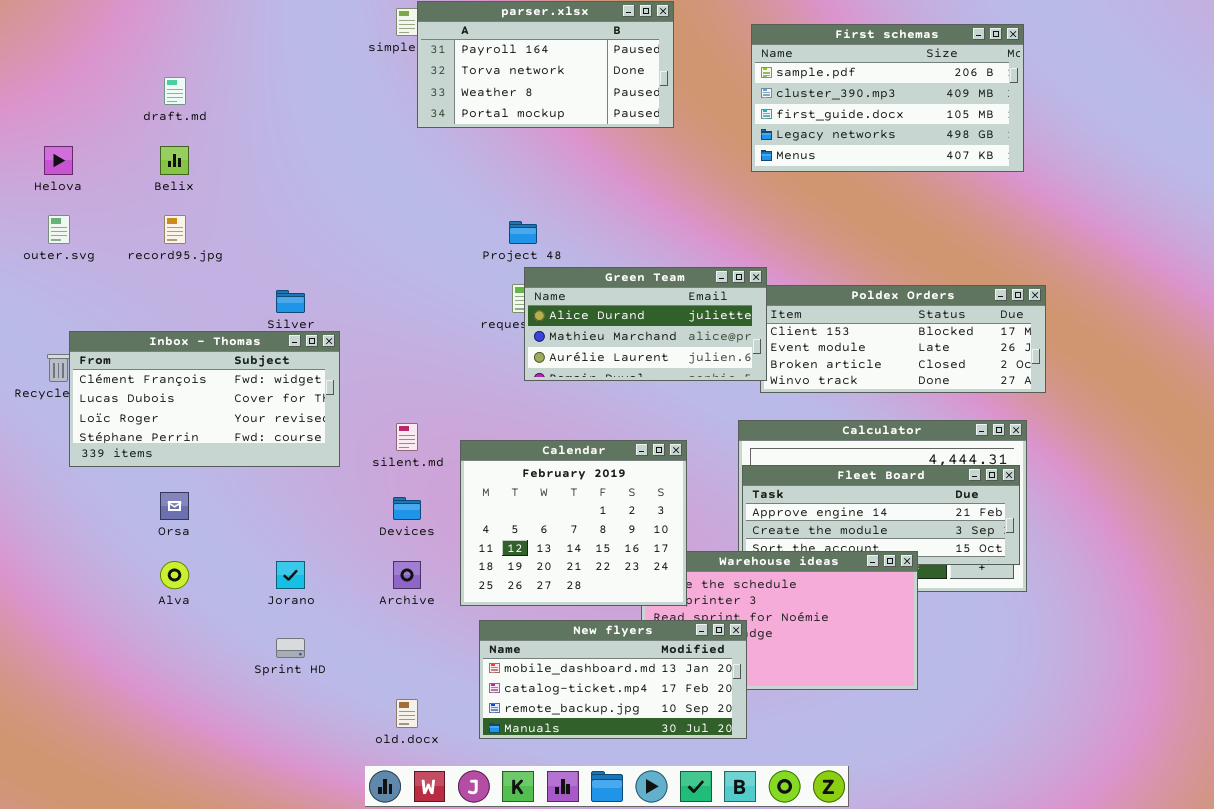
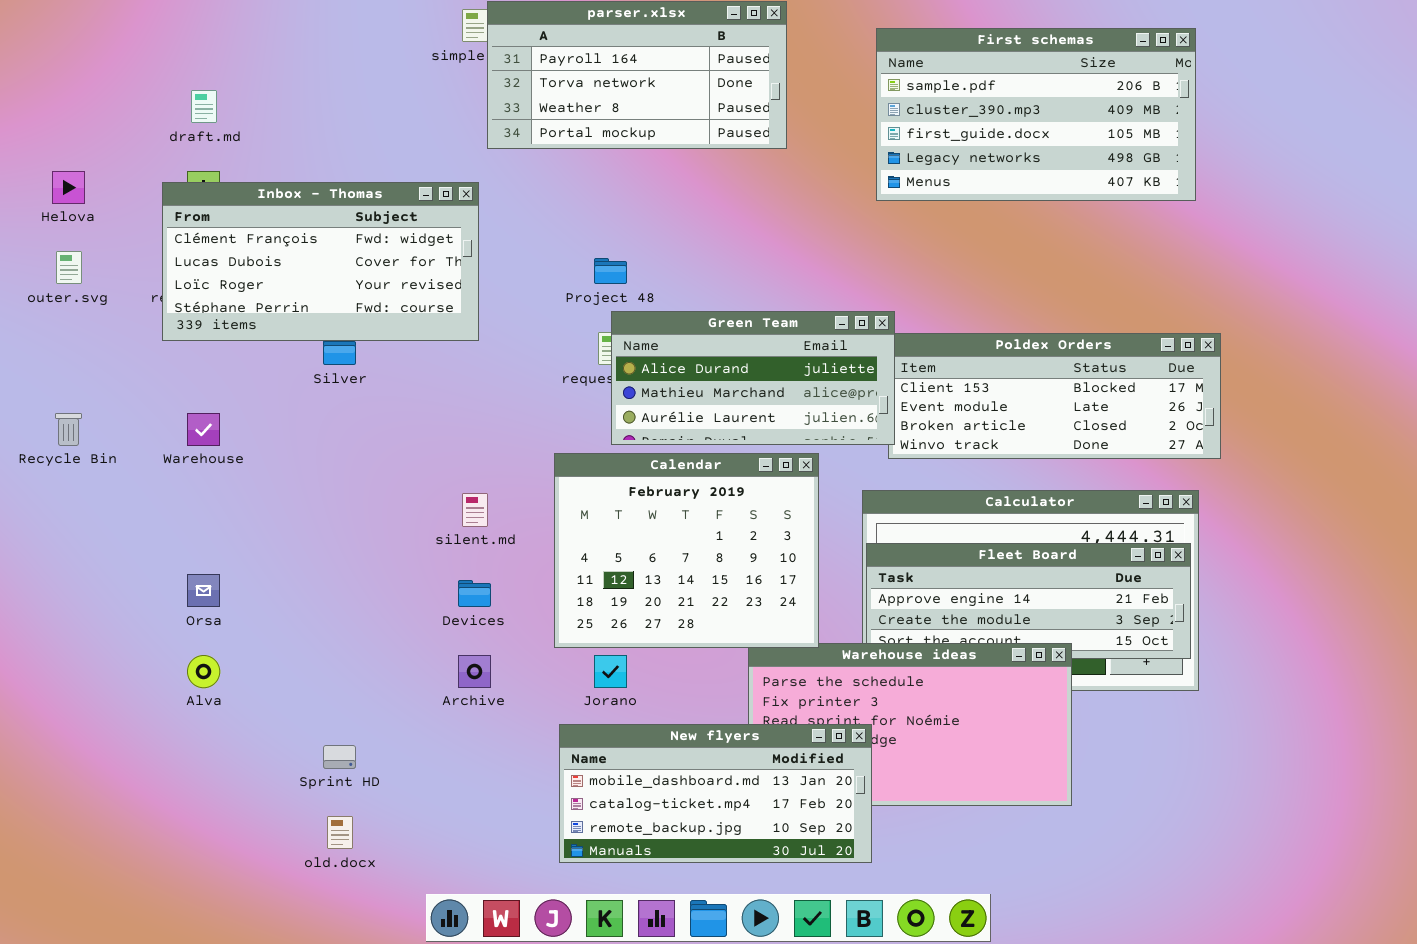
Inbox - Thomas: [69,331,340,467] -> [162,182,479,341], moved
Calendar: [460,440,687,606] -> [554,453,819,648], moved
Jorano: [276,561,305,589] -> [594,655,627,688], moved
old.docx: [396,699,418,728] -> [327,816,353,849], moved

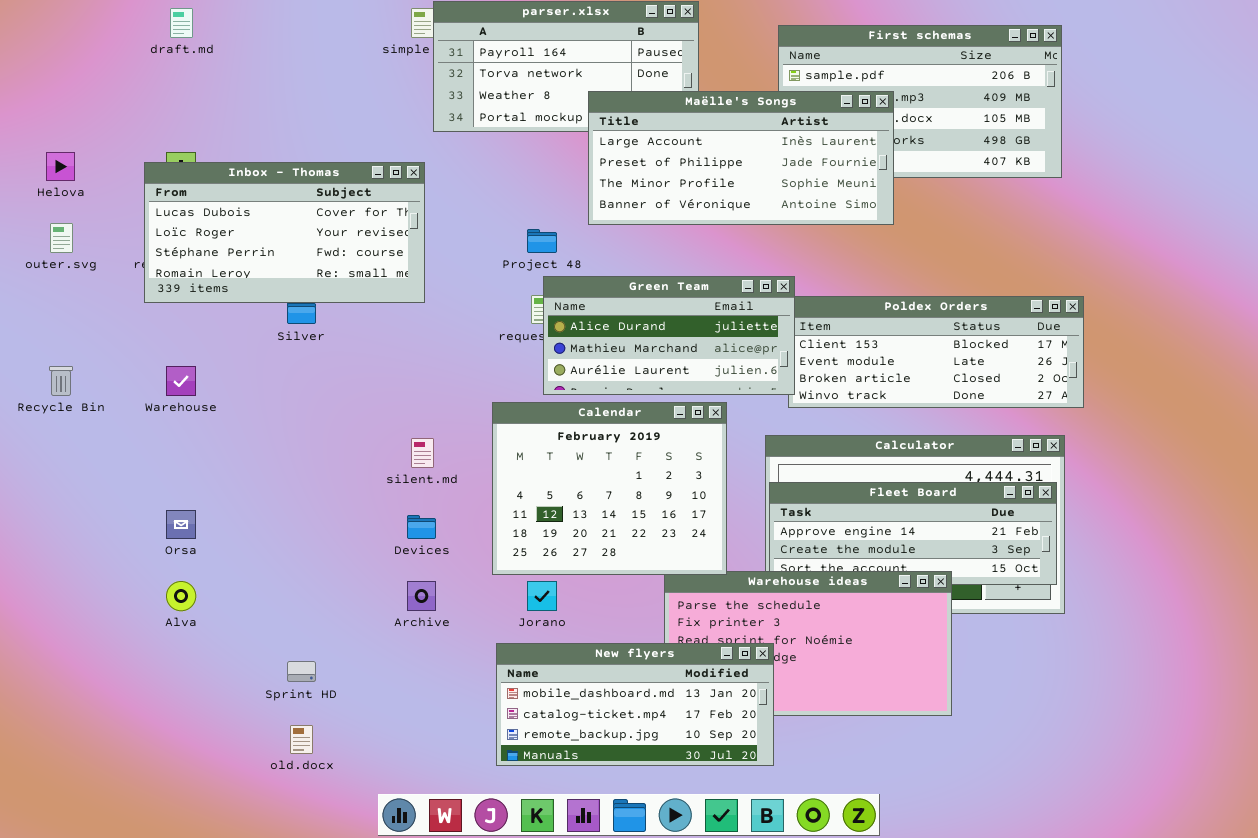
draft.md: [191,90,217,123] -> [170,8,193,38], moved
Maëlle's Songs: none -> [588,91,894,225], opened
Inbox - Thomas: [162,182,479,341] -> [144,162,425,303], scrolled down 1 row

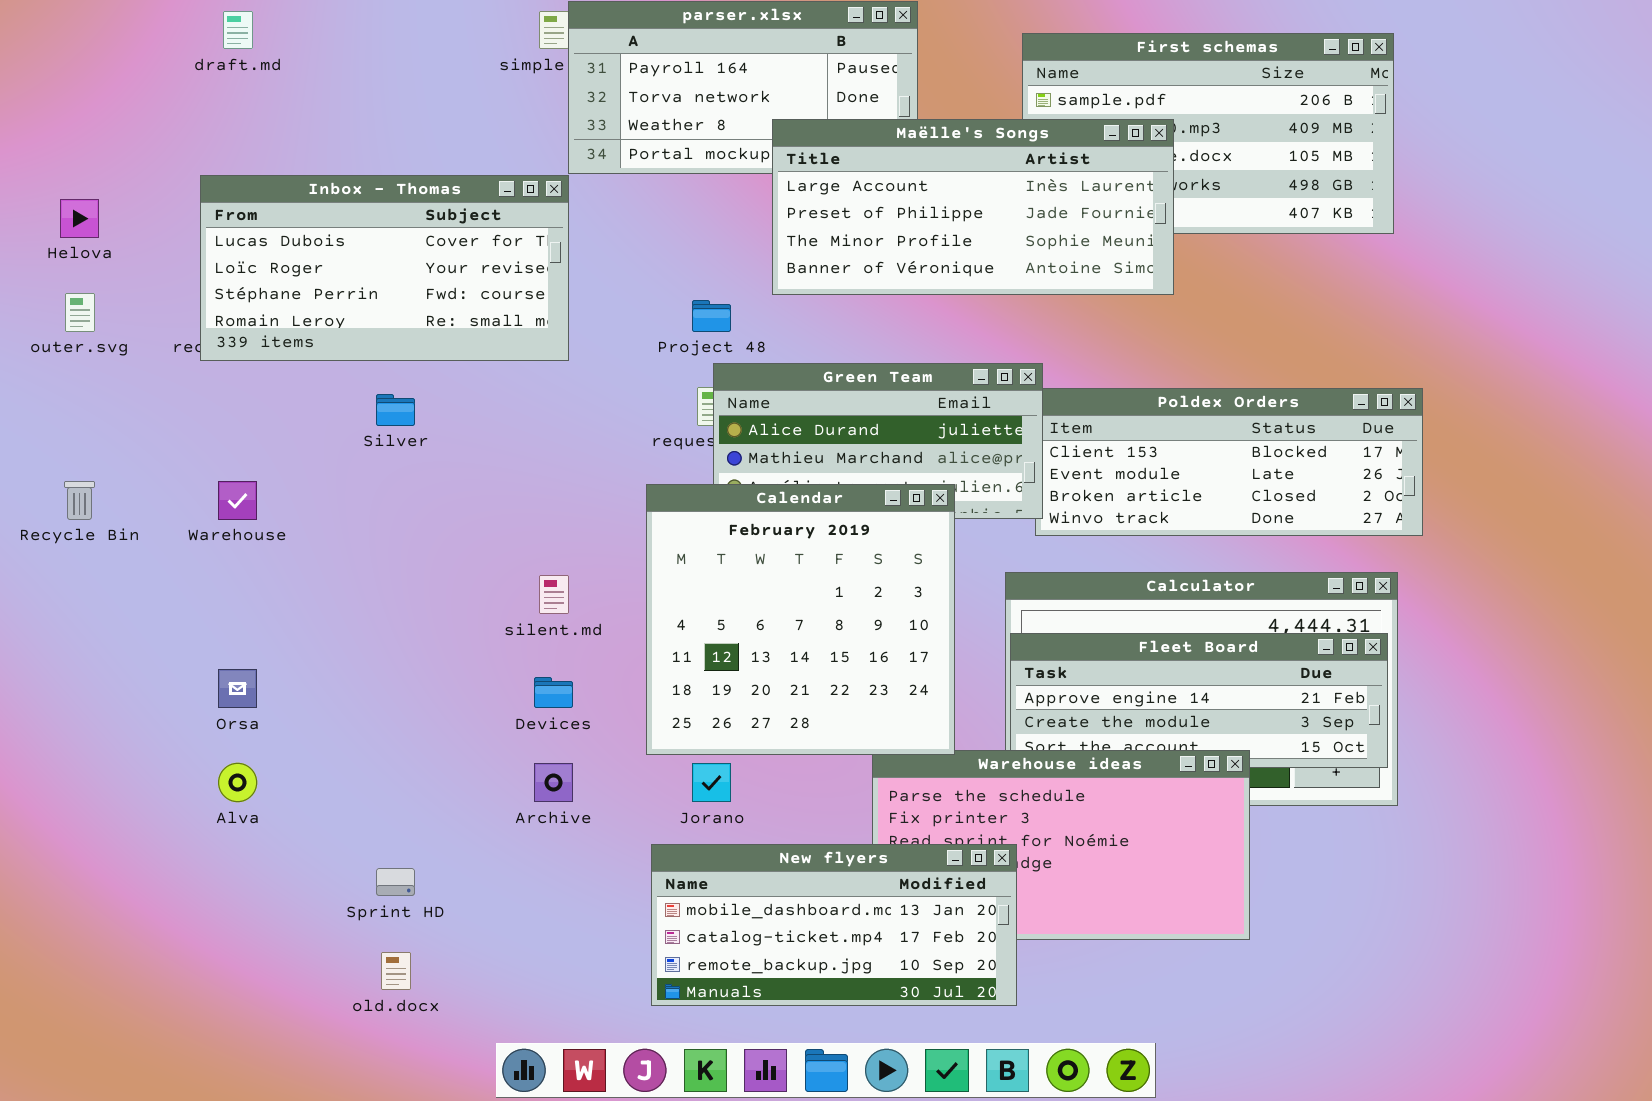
Inbox - Thomas: [144,162,425,303] -> [200,175,569,361], moved
Calendar: [492,402,727,575] -> [646,484,955,755], resized

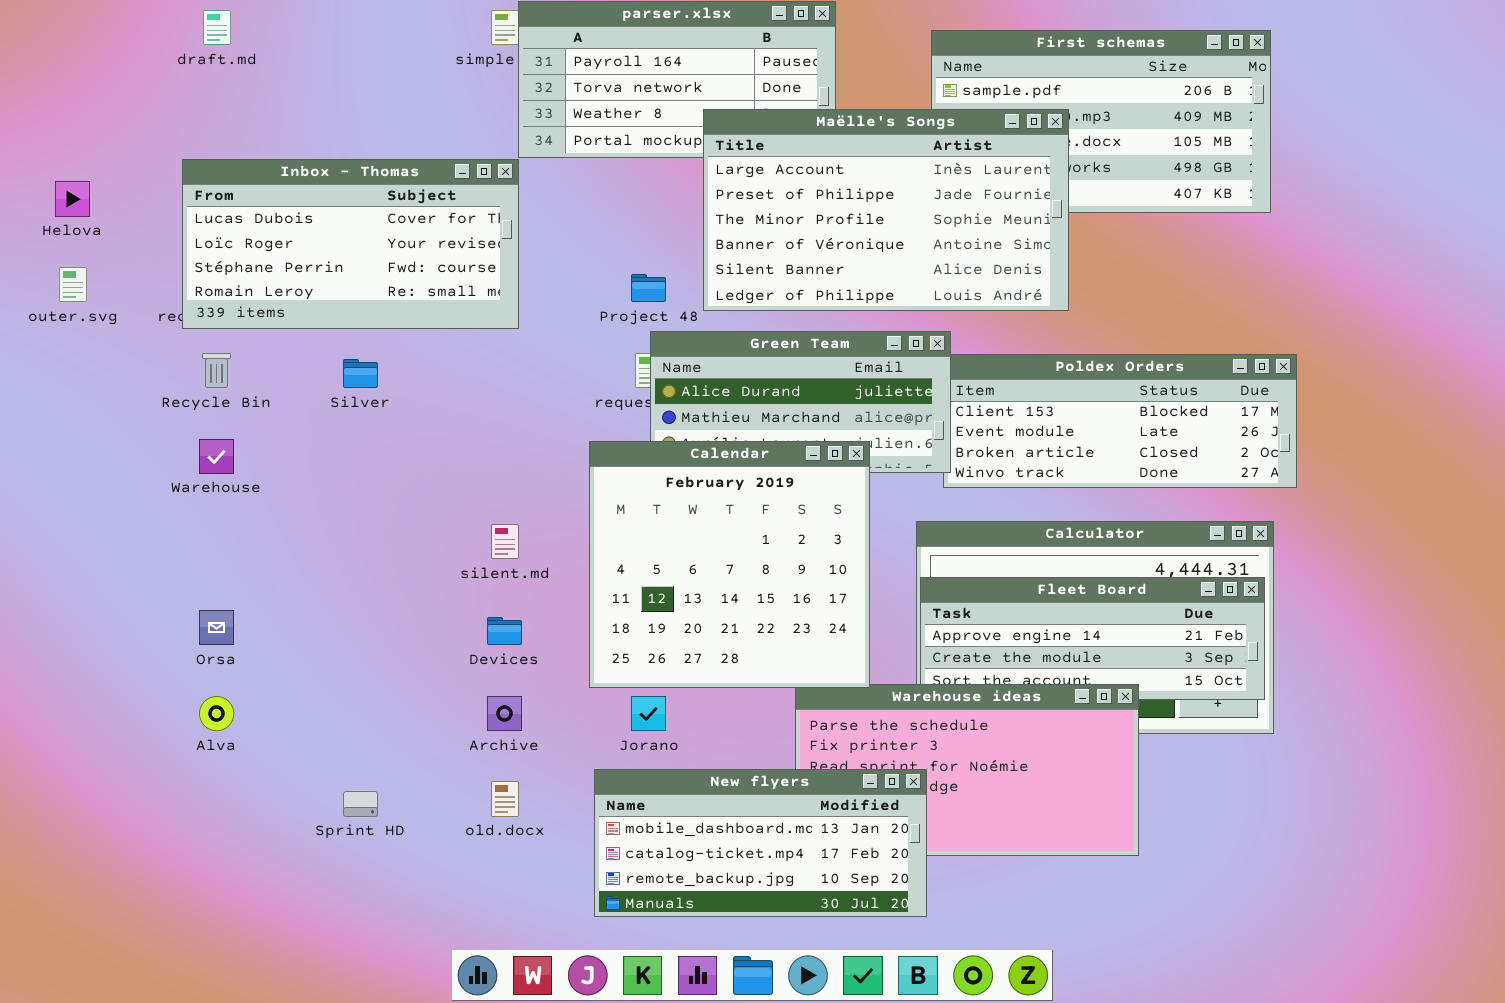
Maëlle's Songs: [772,119,1174,295] -> [703,109,1069,311], resized
Recycle Bin: [64,481,95,520] -> [202,353,231,388], moved
old.docx: [381,952,411,990] -> [491,781,519,817], moved

